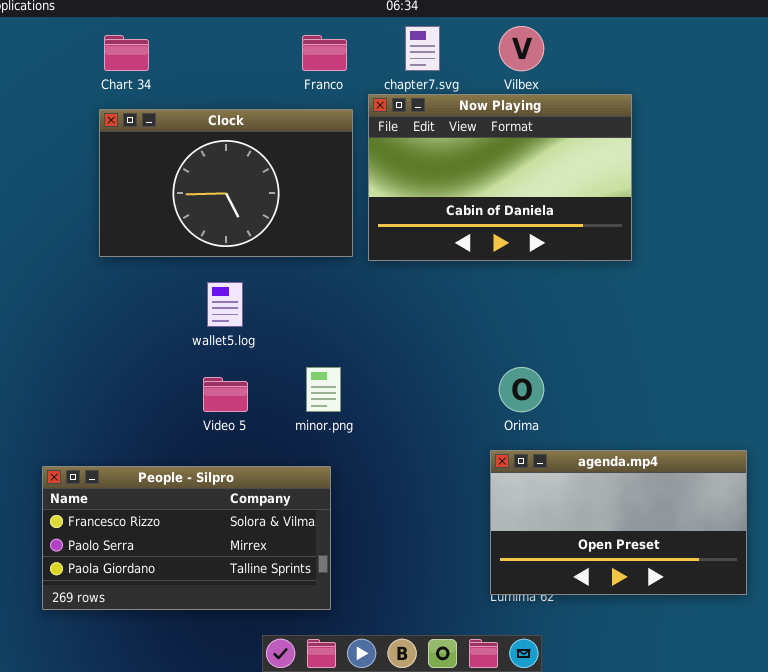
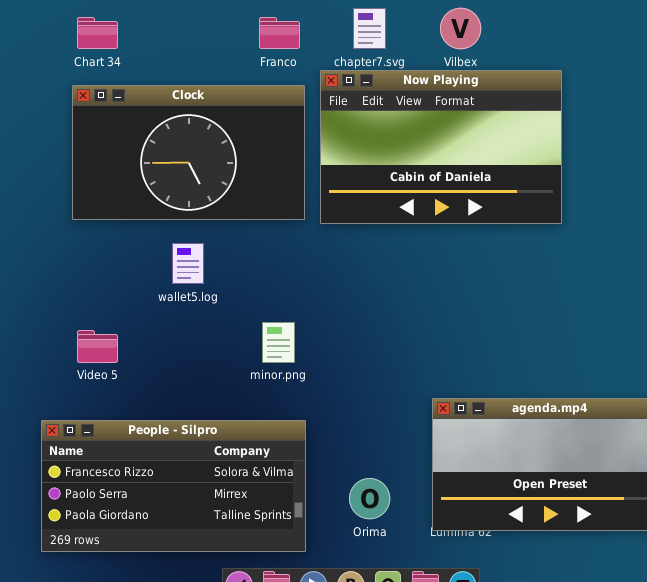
Orima: [499,367,544,412] -> [349,478,390,519], moved
Video 5: [203,377,248,412] -> [77,330,118,363], moved
People - Silpro: [42,466,331,610] -> [41,420,306,552], moved

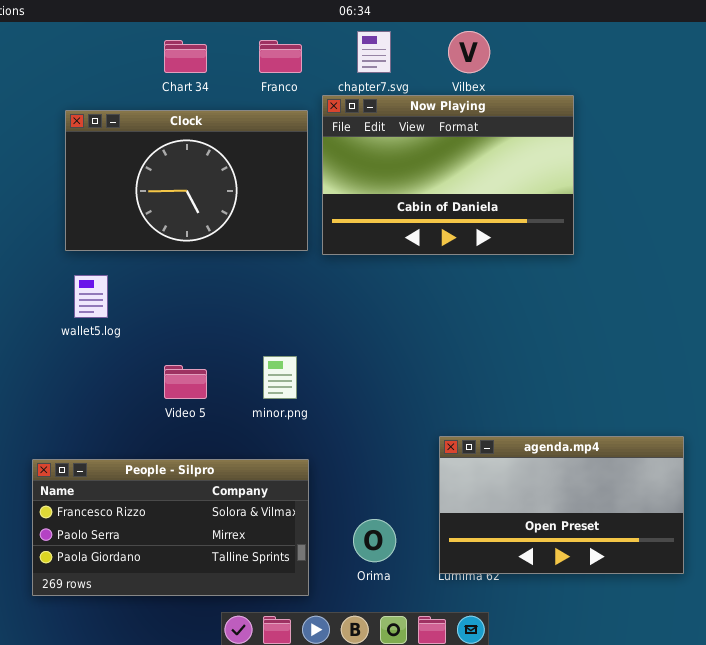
Chart 34: [77,17,118,49] -> [164,40,207,73], moved
wallet5.log: [172,243,204,284] -> [74,275,108,318], moved
Video 5: [77,330,118,363] -> [164,365,207,399], moved

